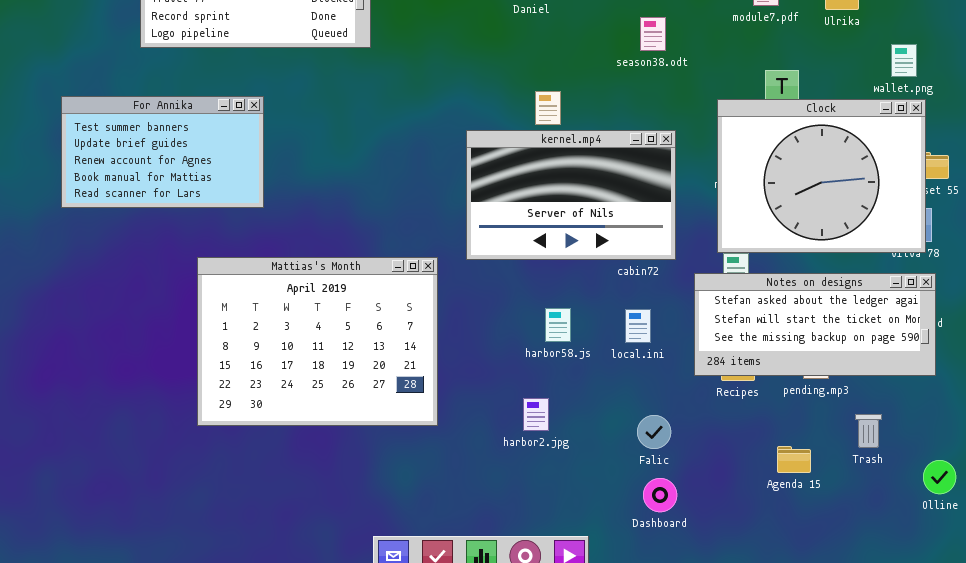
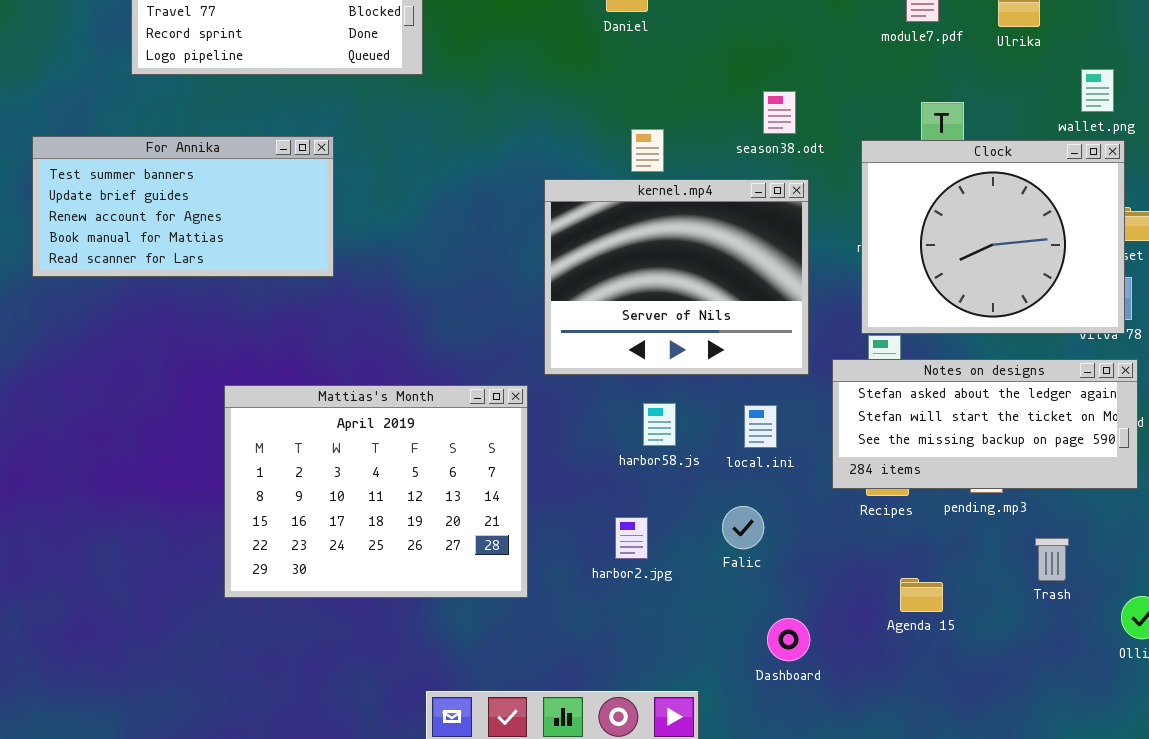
season38.odt: [640,17,666,51] -> [763,91,796,134], moved
For Annika: [61,96,264,208] -> [32,136,334,277], resized
kernel.mp4: [466,130,676,260] -> [544,179,809,375], resized
Mattias's Month: [197,257,438,426] -> [224,385,528,598], moved
Falic: [637,415,671,449] -> [722,506,764,549], moved
Agenda 15: [777,446,811,473] -> [900,578,943,612], moved

